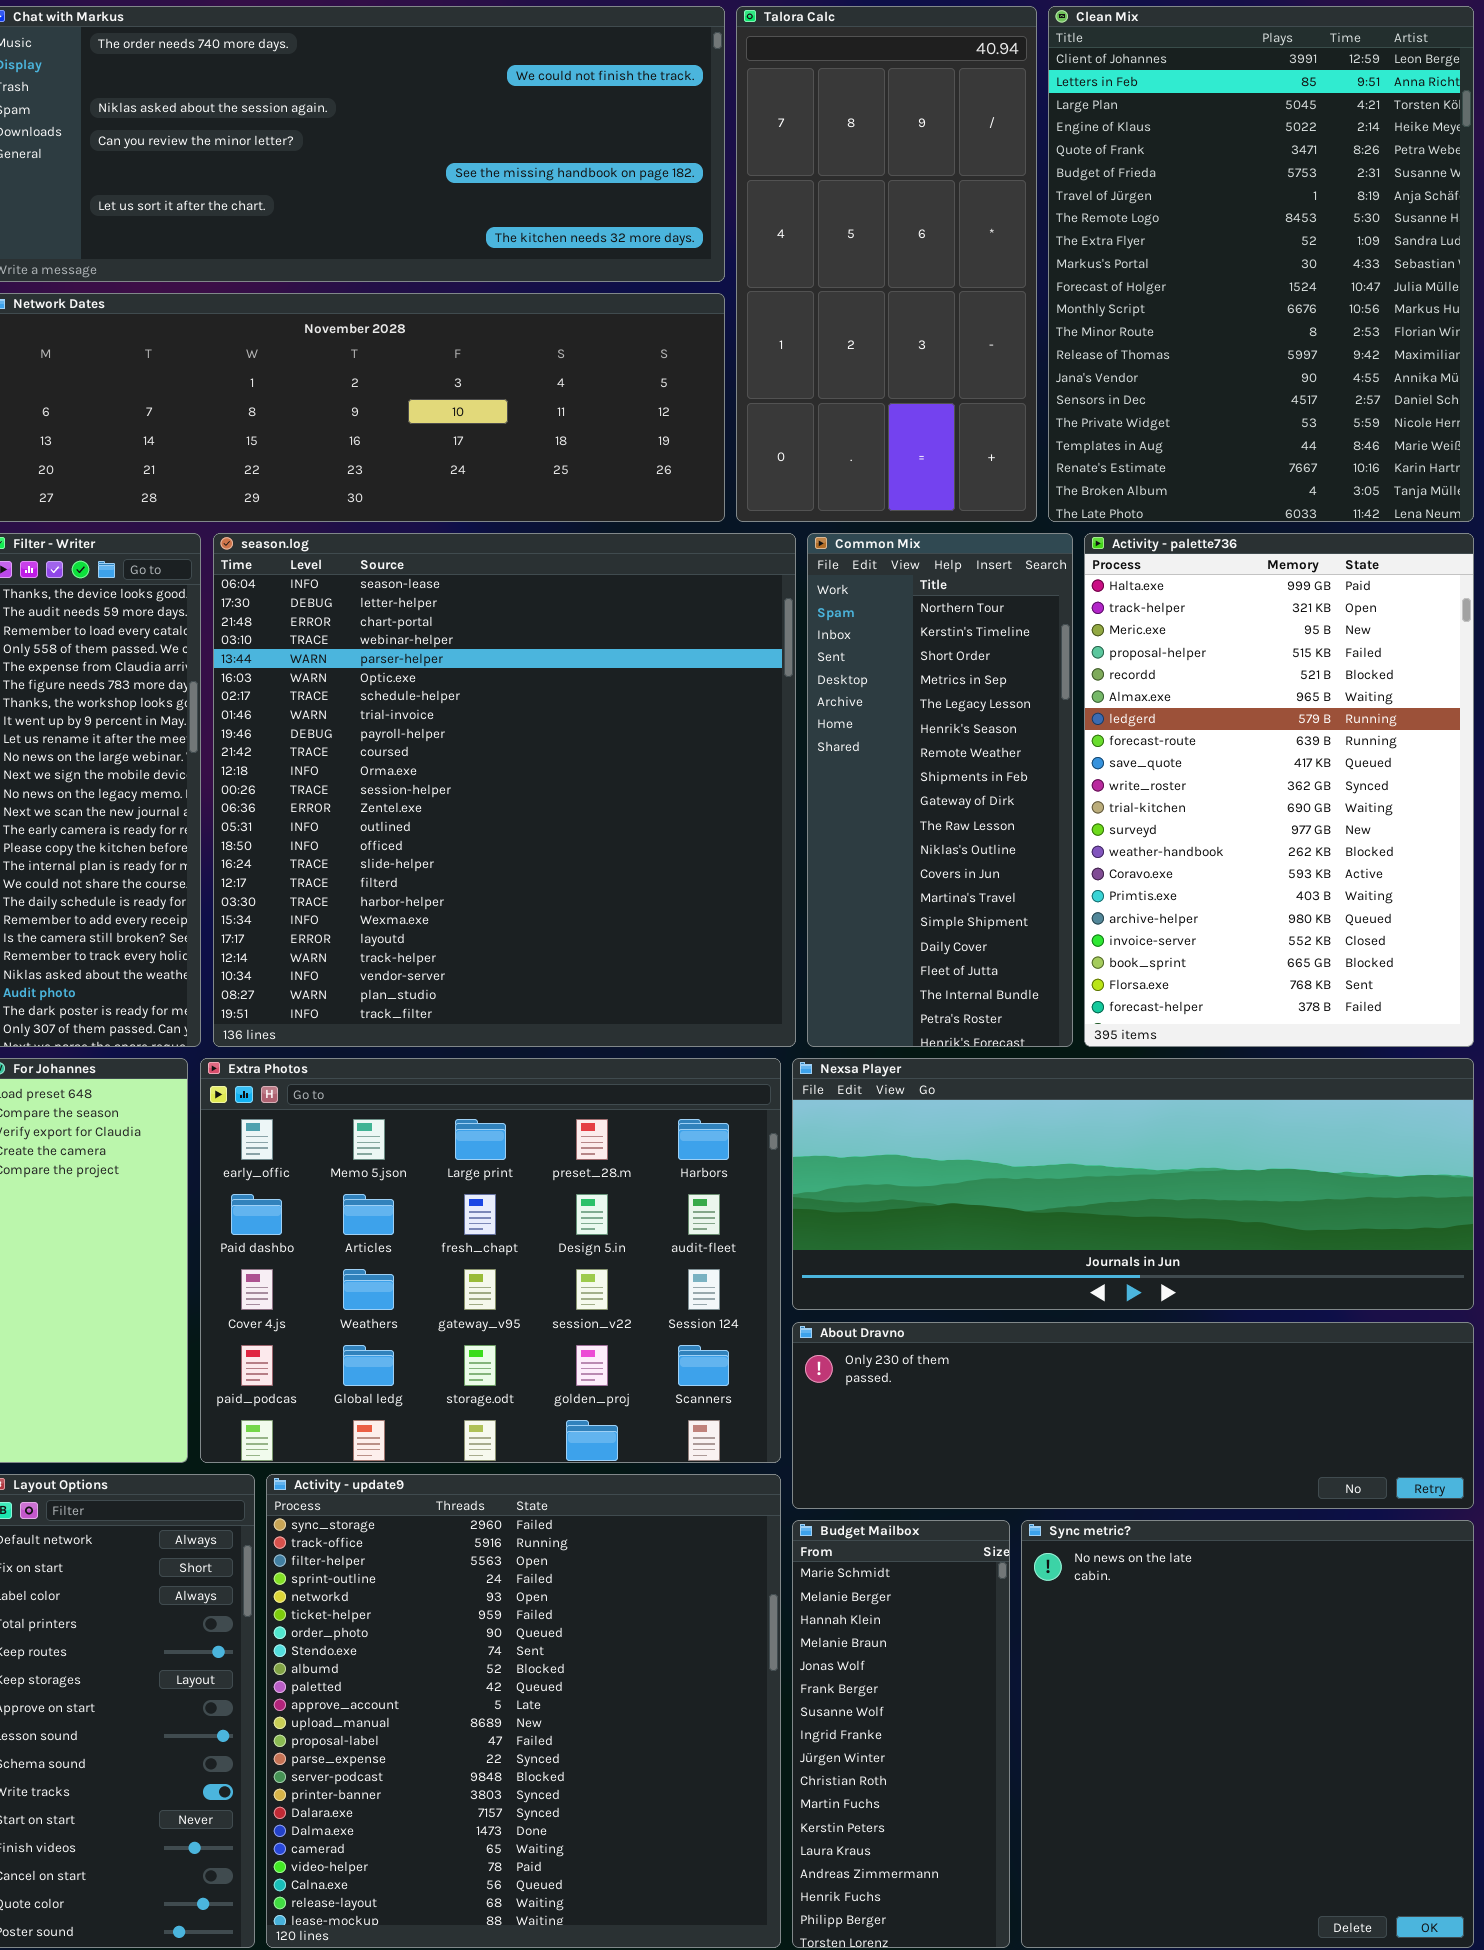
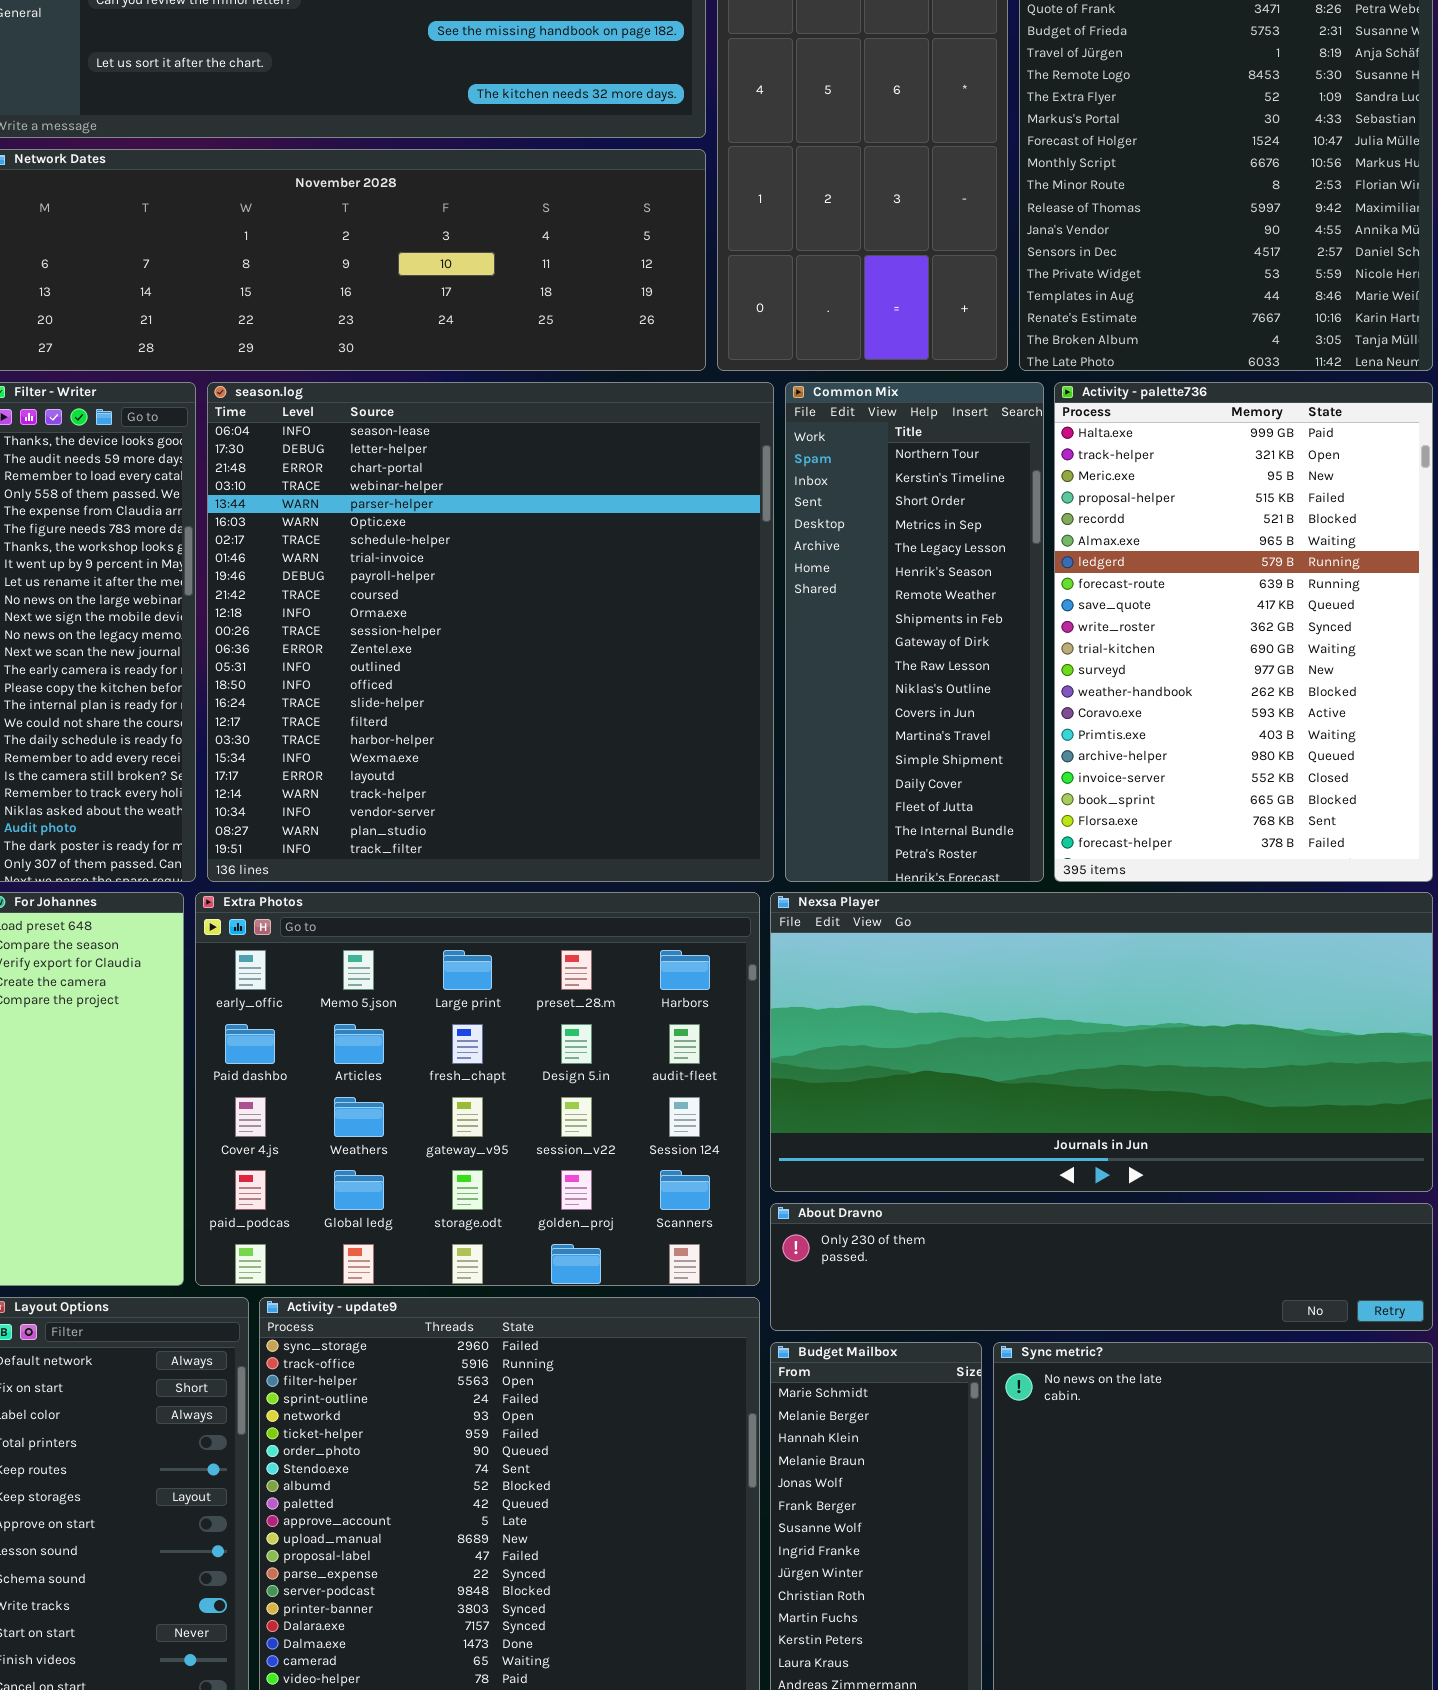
Nexsa Player: [792,1058,1474,1310] -> [770,892,1433,1192], resized
About Dravno: [792,1322,1474,1509] -> [770,1203,1433,1331], resized

